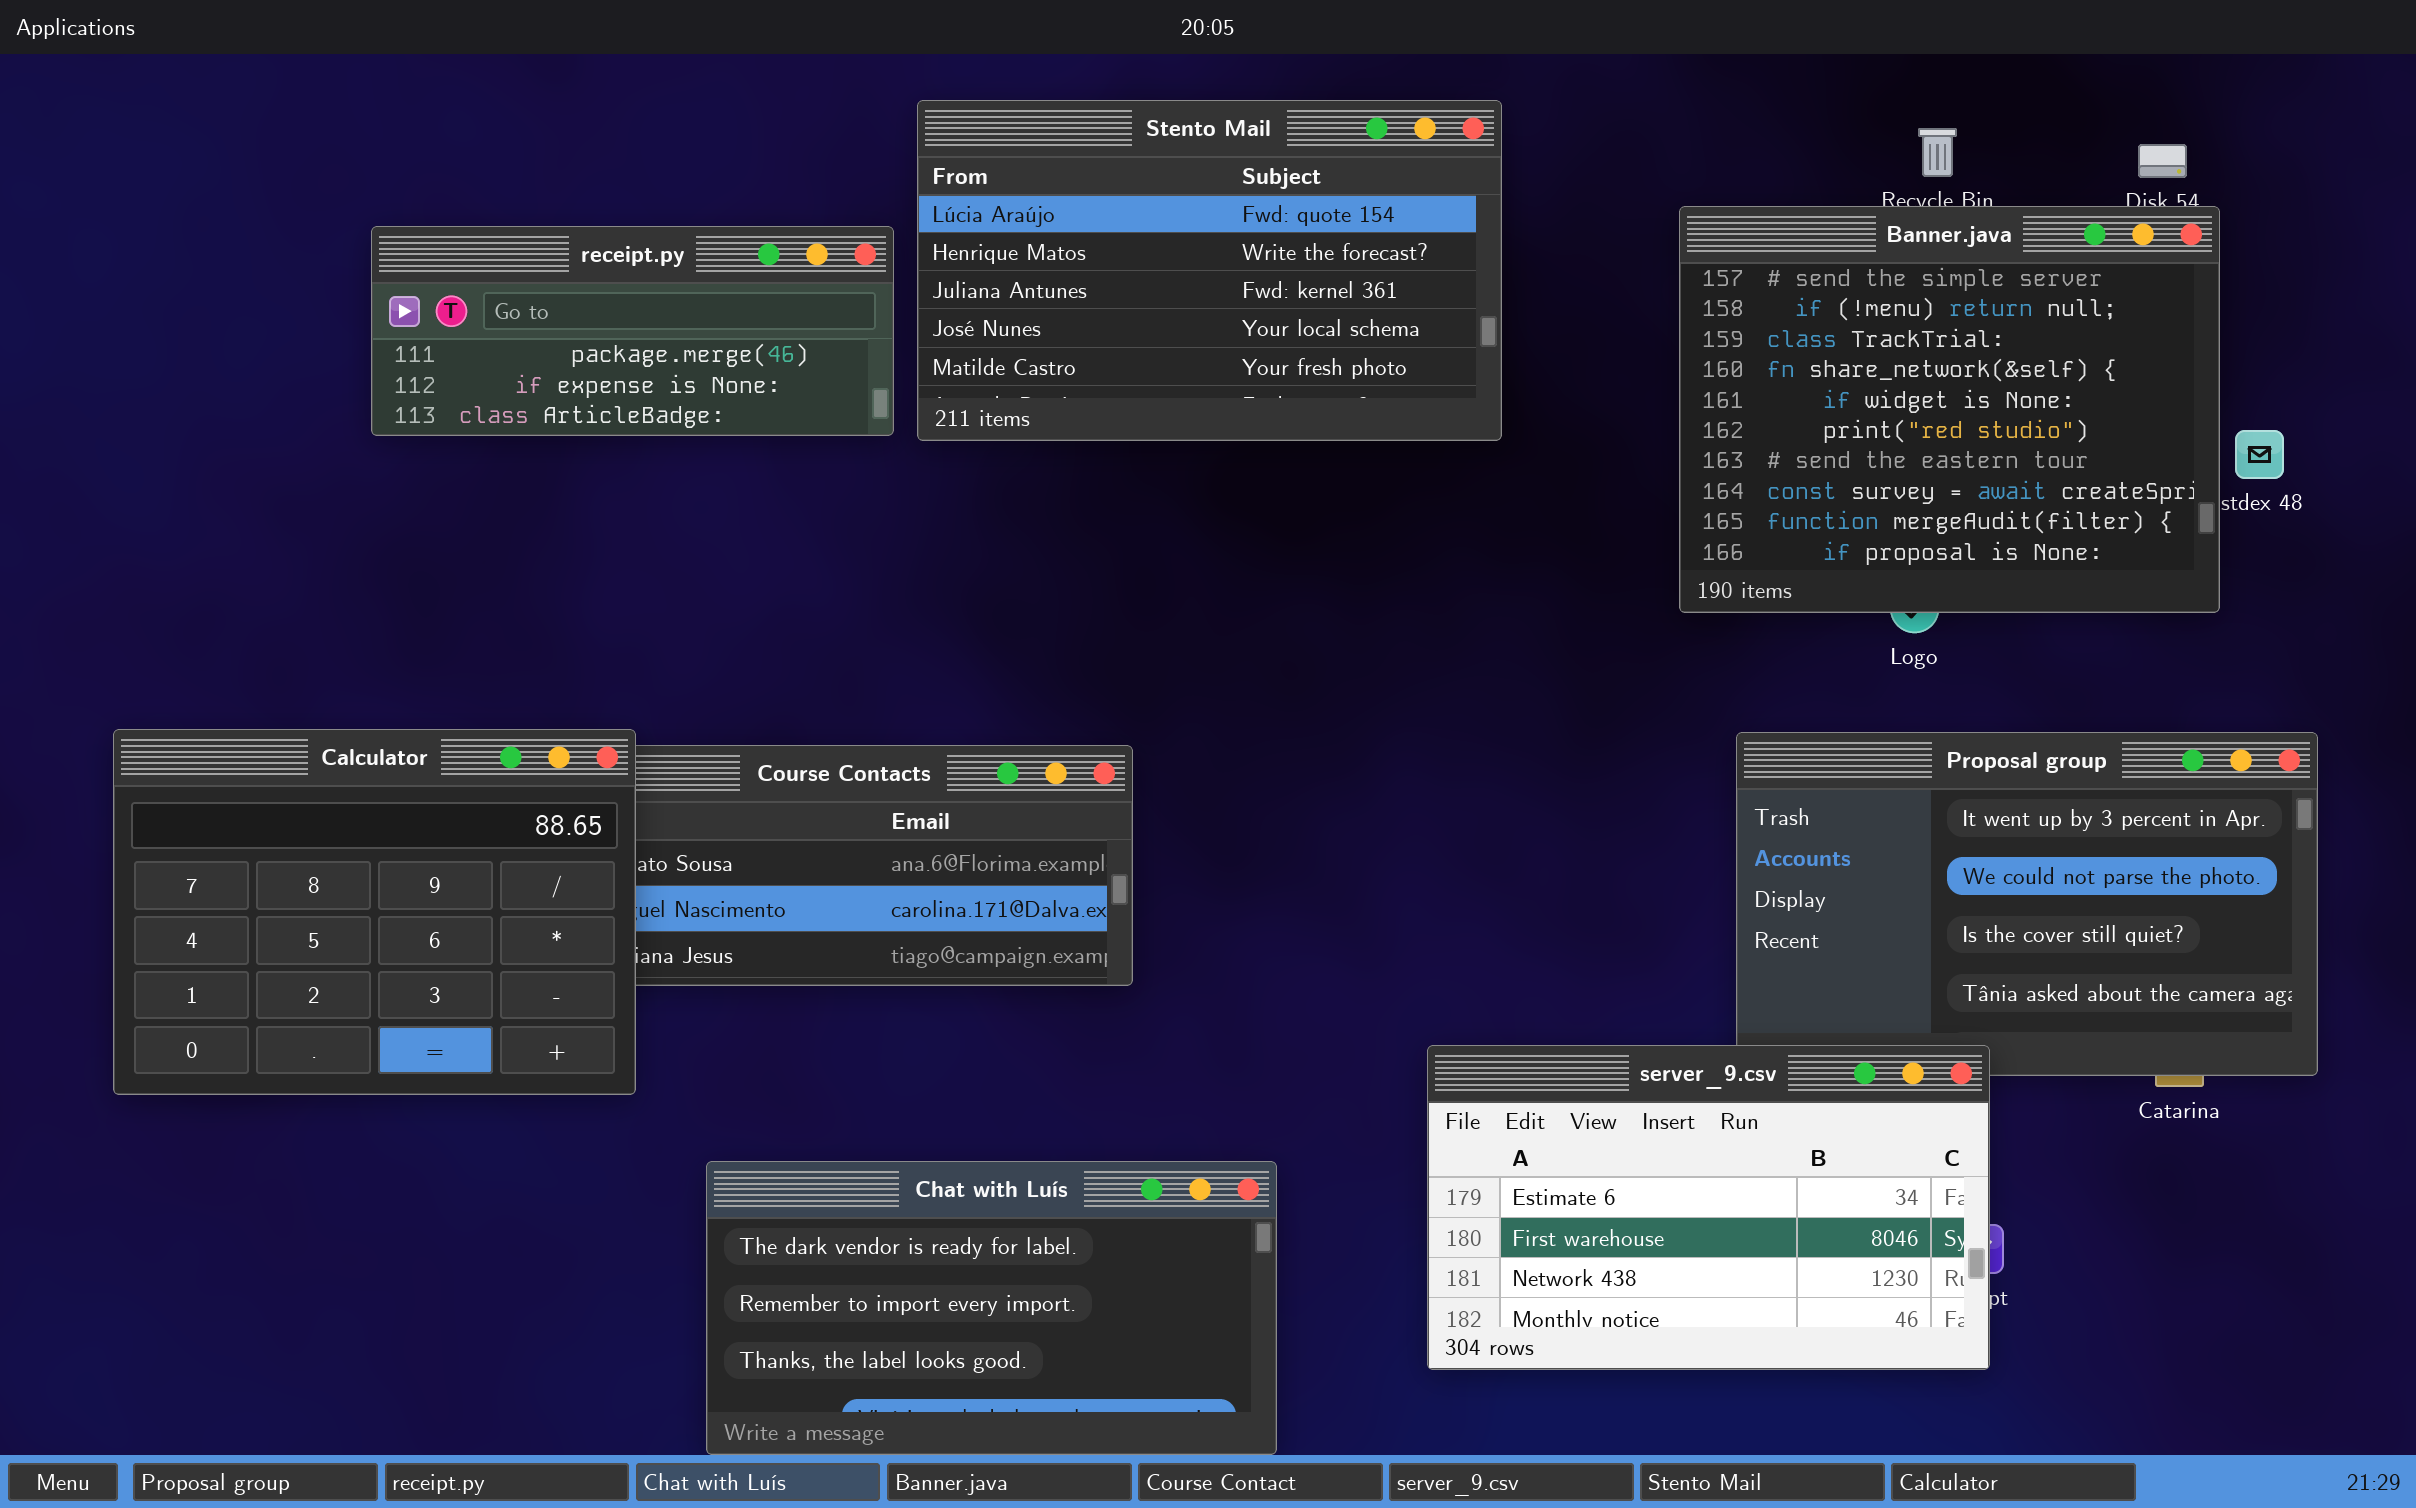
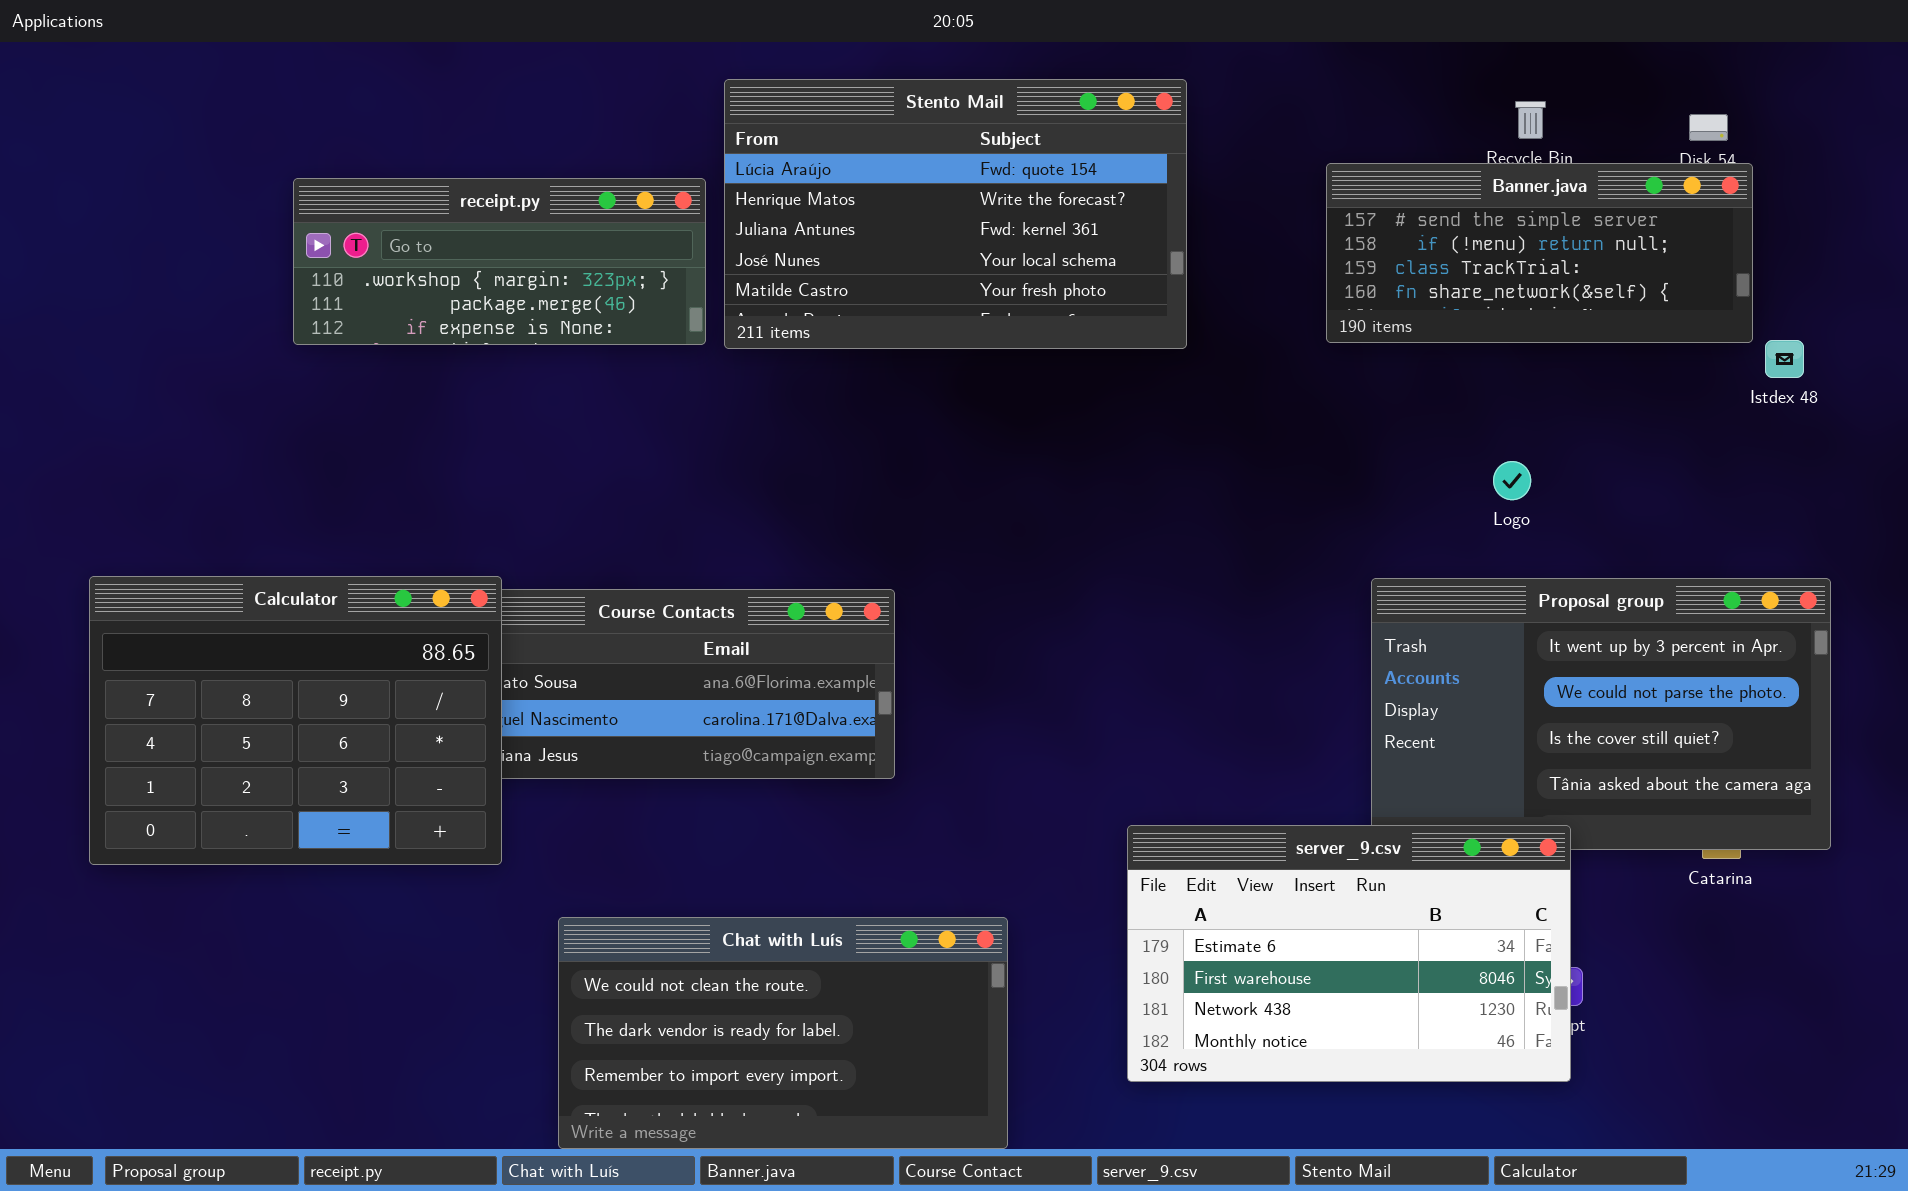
Banner.java: [1679,206,2220,613] -> [1326,163,1753,343], resized
receipt.py: [371,226,894,436] -> [293,178,706,345], scrolled up 1 row
Chat with Luís: [706,1161,1277,1455] -> [558,917,1008,1149], scrolled up 1 row

